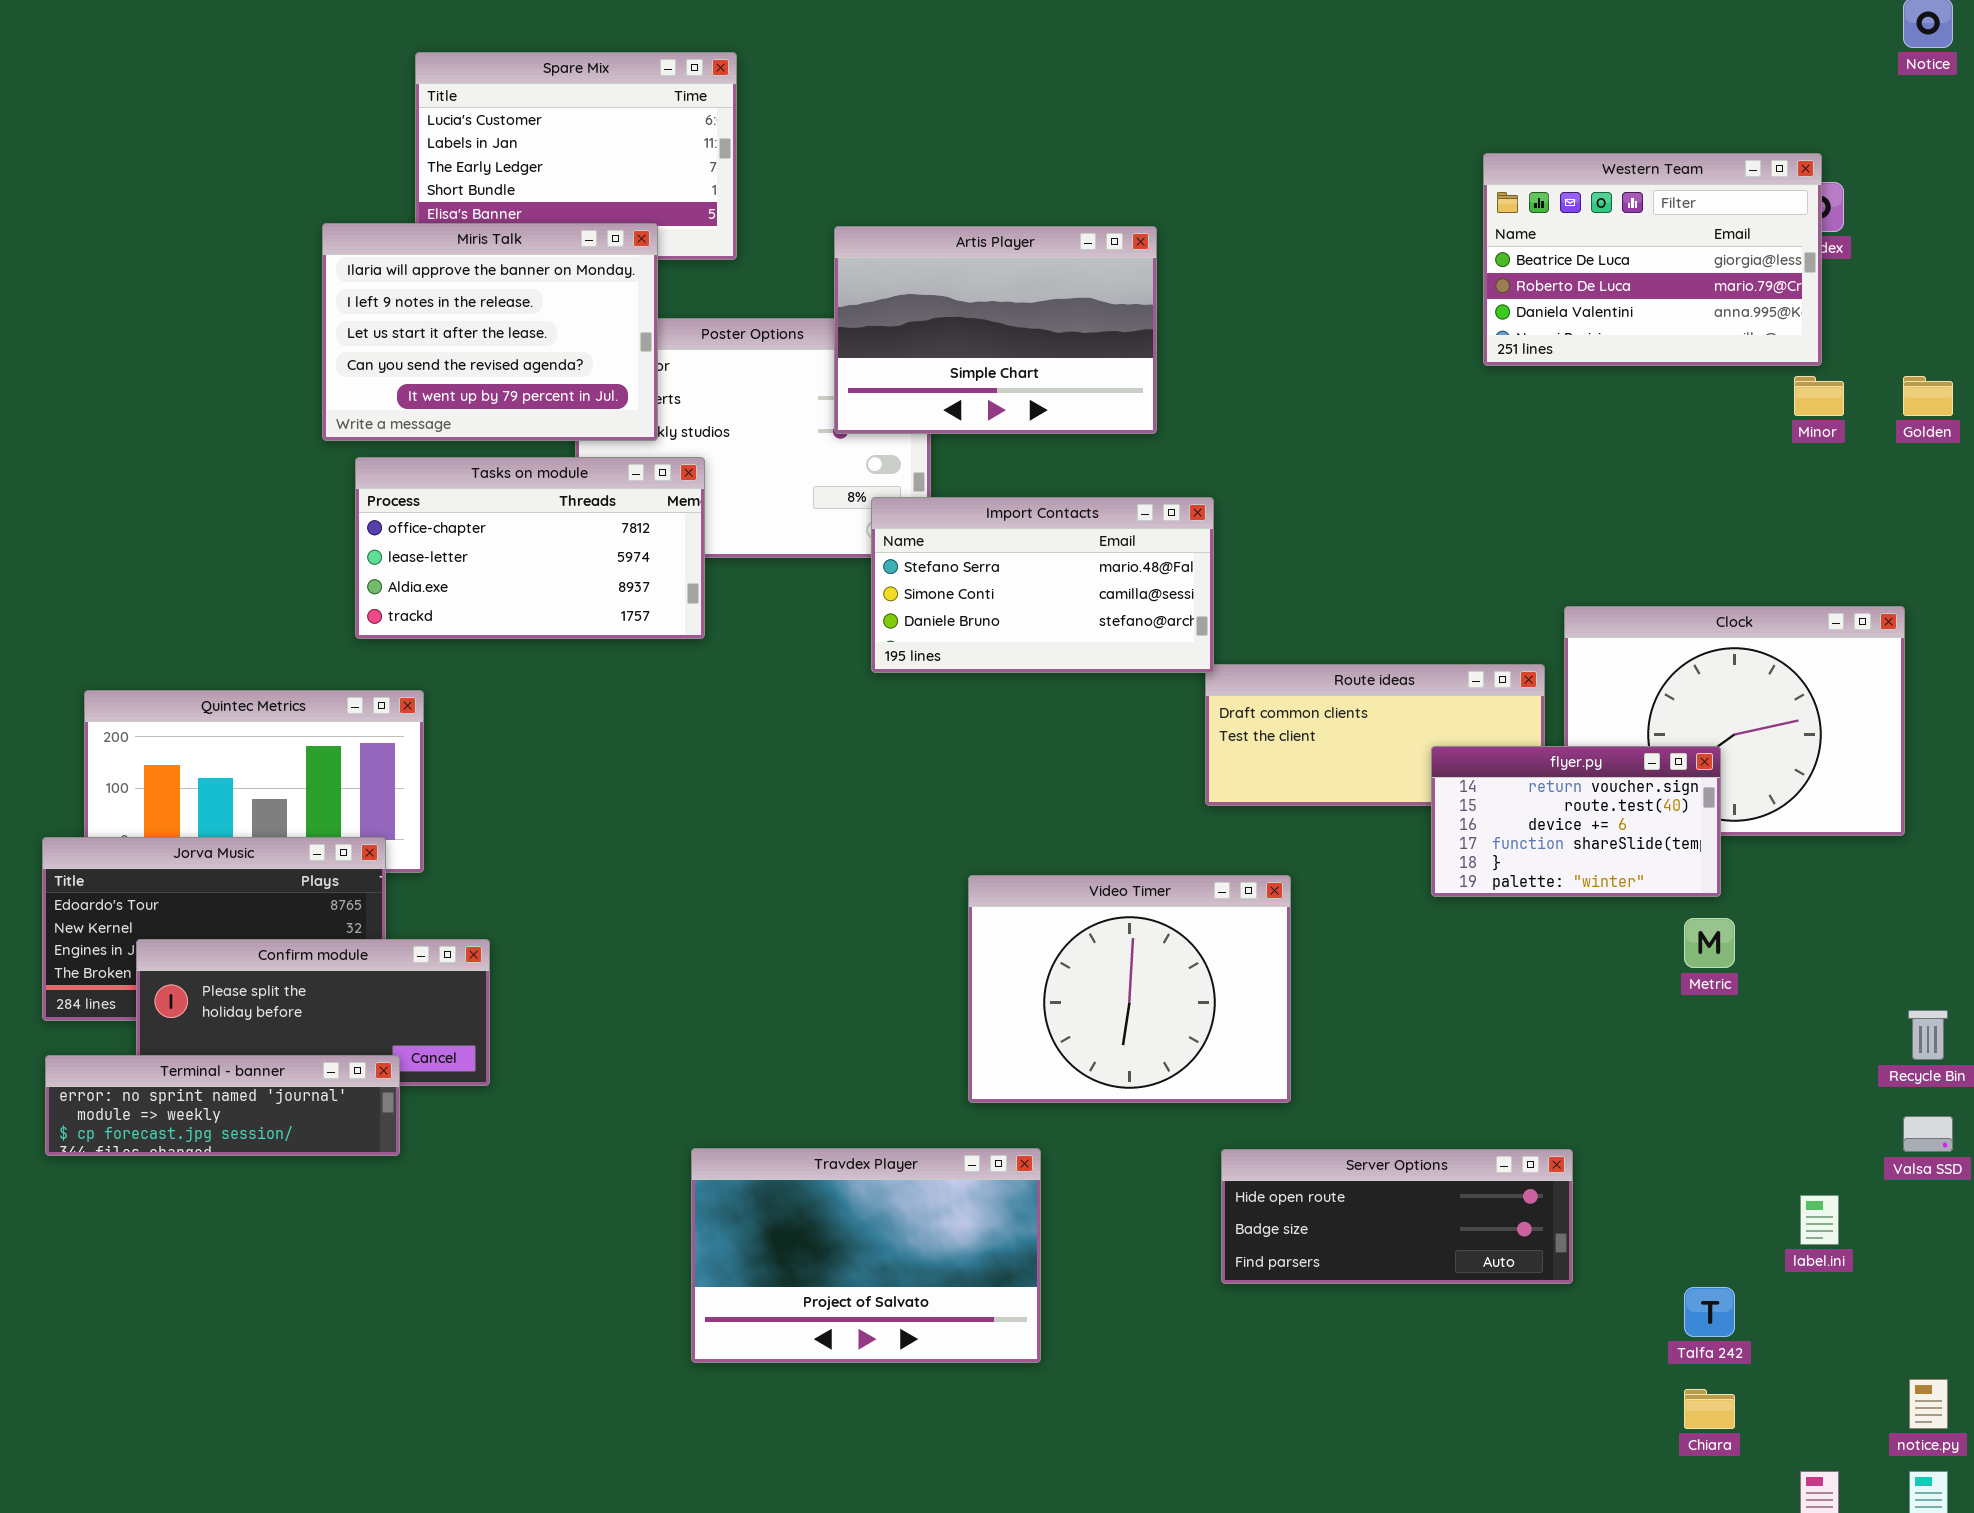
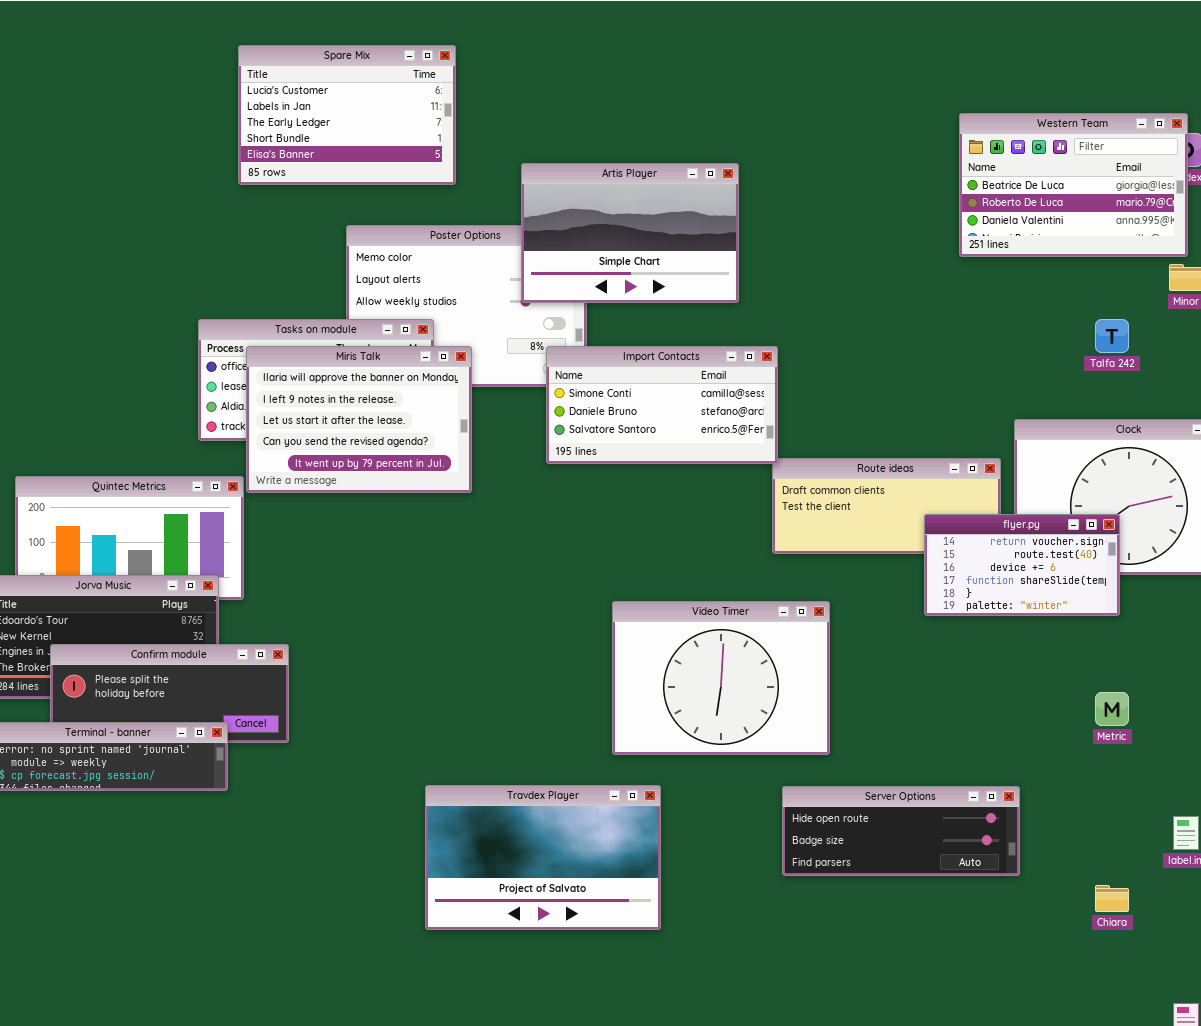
Miris Talk: [322,223,658,441] -> [246,346,472,493], moved
Import Contacts: [871,497,1214,673] -> [546,346,778,464], scrolled down 1 row
Metric: [1684,918,1735,968] -> [1095,692,1129,726], moved
Talfa 242: [1684,1287,1735,1337] -> [1095,319,1129,353], moved
Chiara: [1684,1389,1735,1429] -> [1095,885,1129,912], moved

